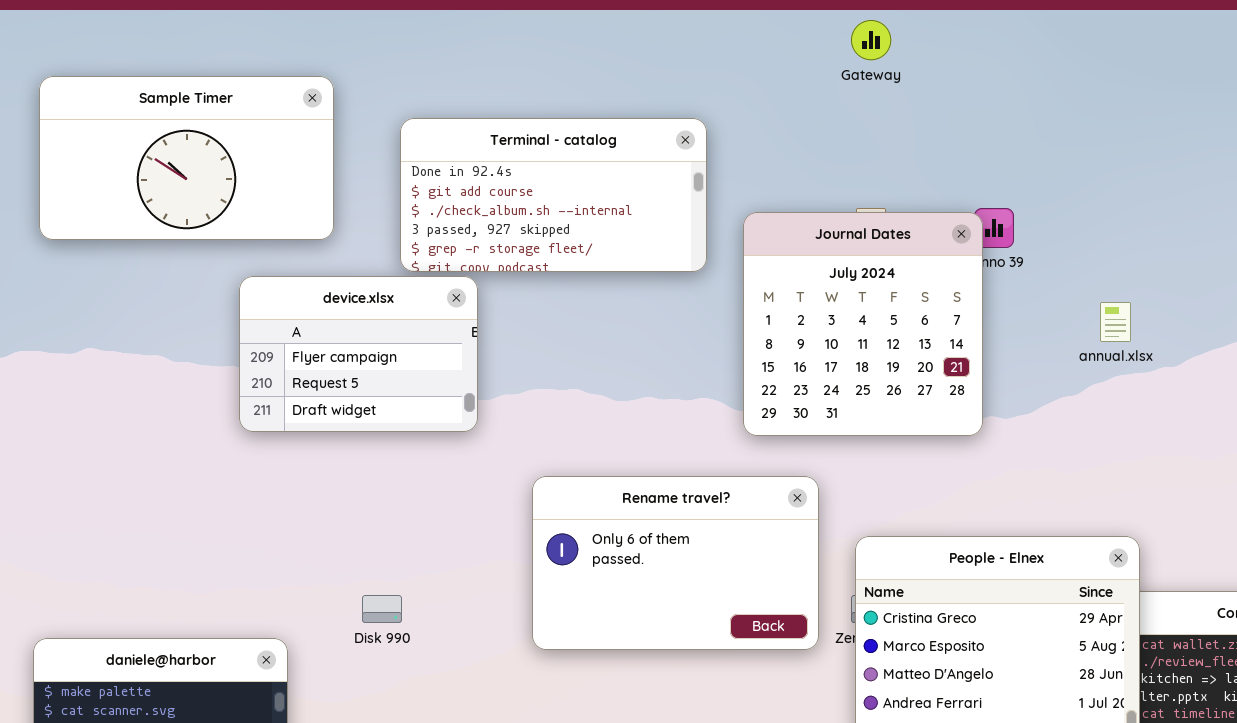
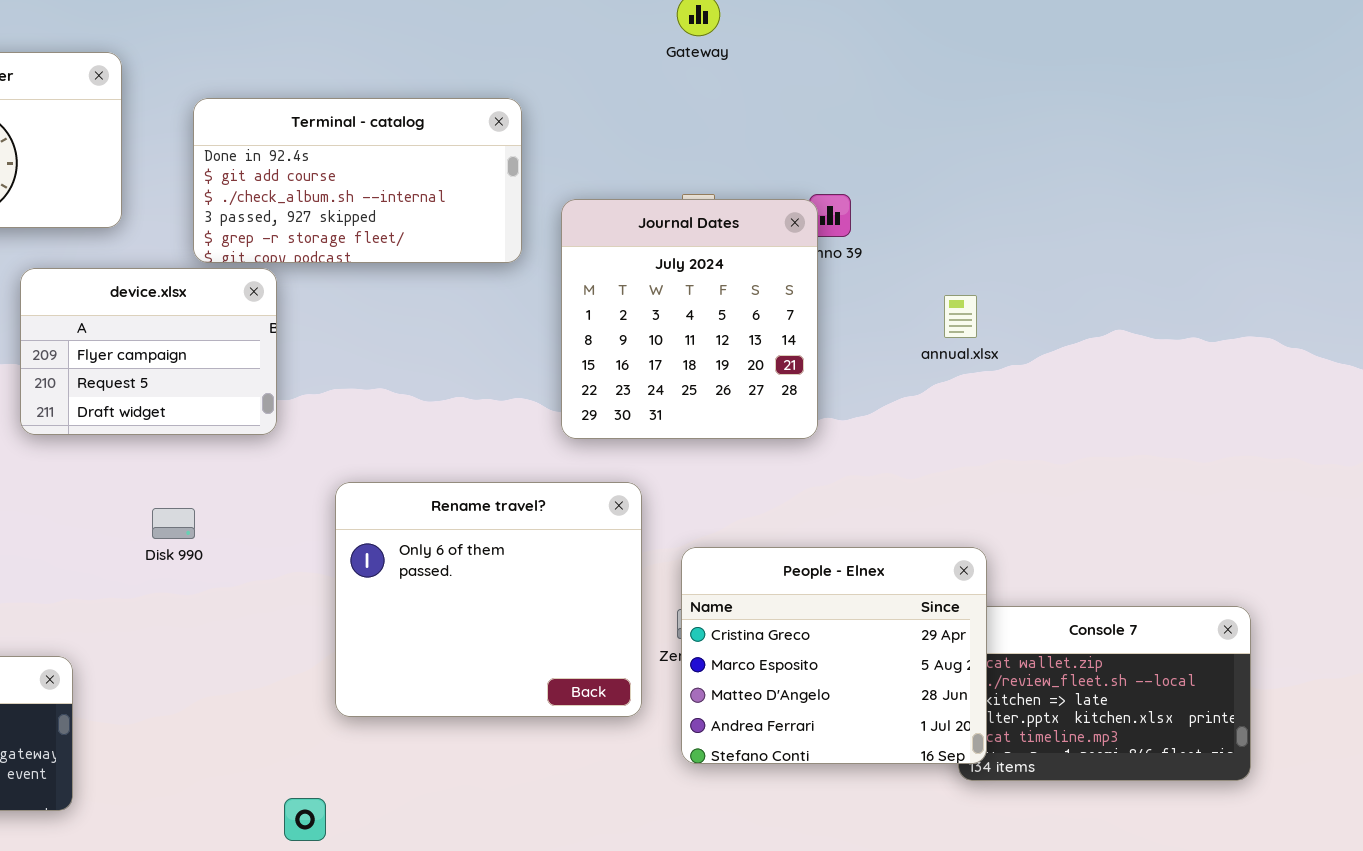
Rename travel?: [532,476,819,650] -> [335,482,642,717], resized
Disk 990: [362,595,402,623] -> [152,508,195,539], moved

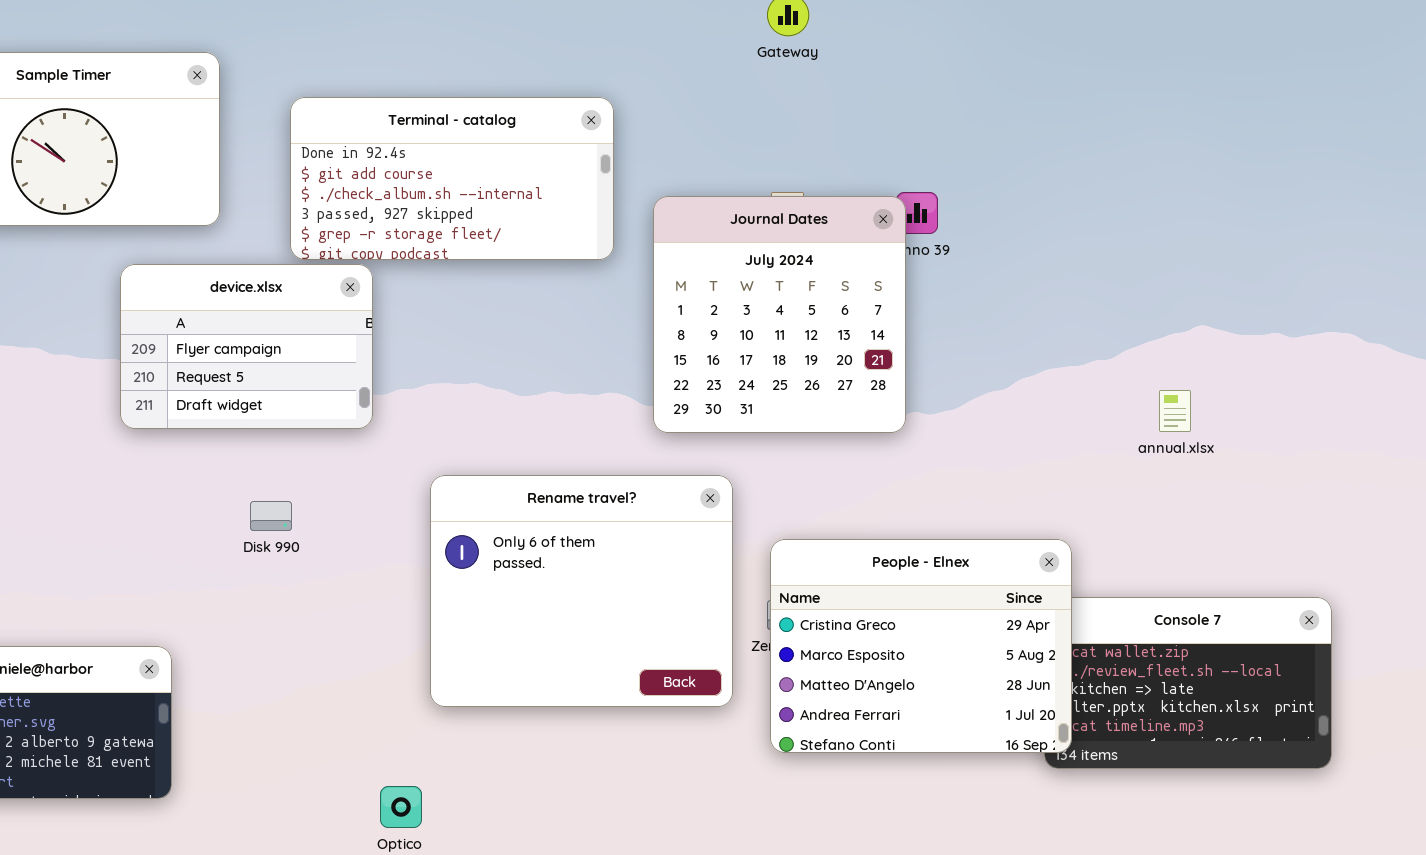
annual.xlsx: [944,295,977,338] -> [1159,390,1191,432], moved

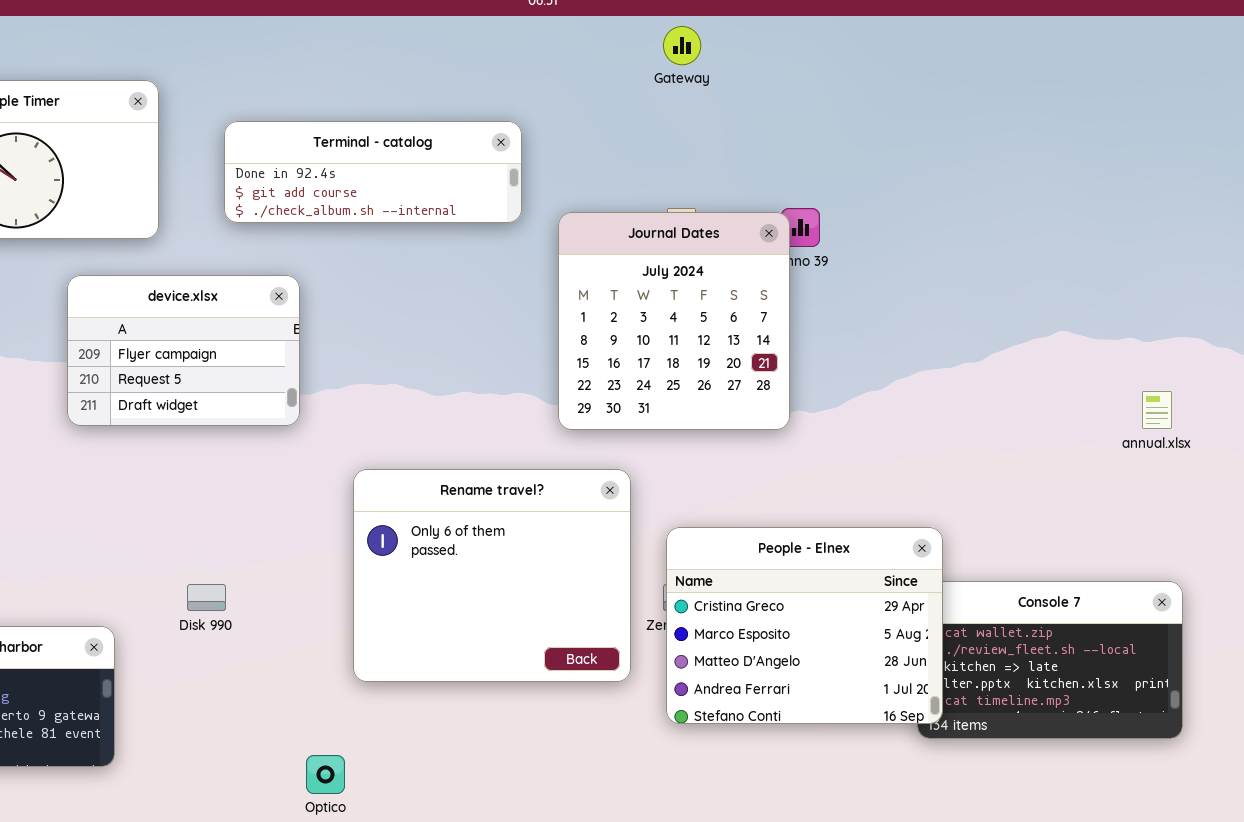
Terminal - catalog: [290,97,614,260] -> [224,121,522,223], resized
annual.xlsx: [1159,390,1191,432] -> [1142,391,1172,429], moved
Disk 990: [250,501,292,531] -> [187,584,226,611], moved

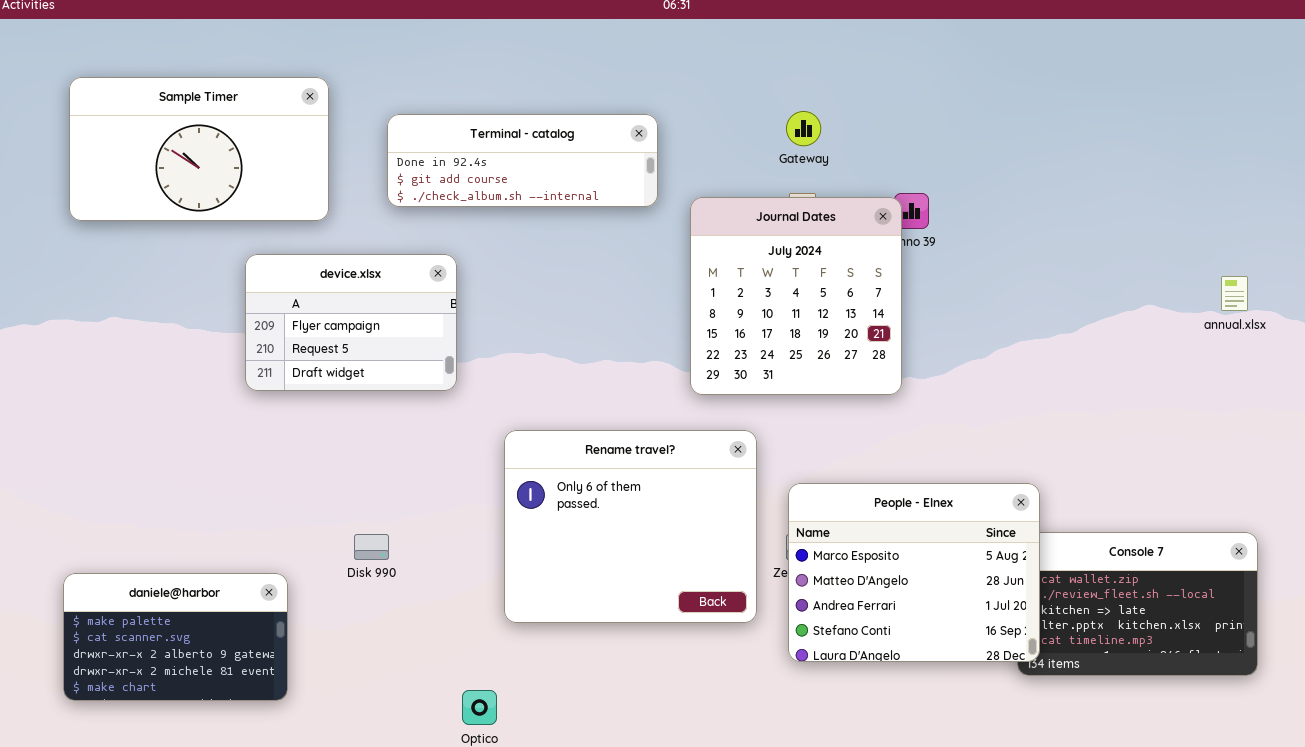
Gateway: [663,26,701,65] -> [786,111,821,146], moved
annual.xlsx: [1142,391,1172,429] -> [1221,276,1248,311], moved
People - Elnex: [666,527,943,724] -> [788,483,1040,662], scrolled down 1 row

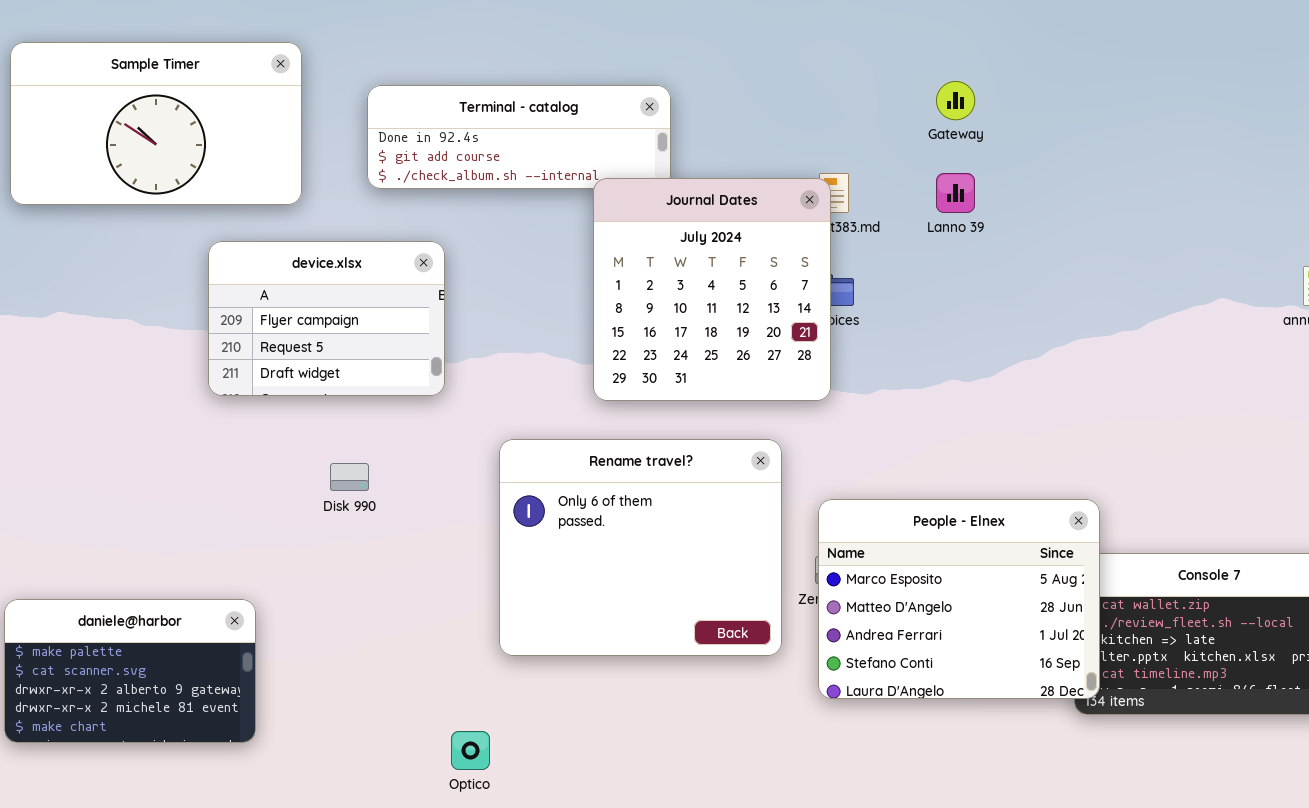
Gateway: [786,111,821,146] -> [936,81,975,120], moved
Journal Dates: [690,197,902,395] -> [593,178,831,401], moved
Disk 990: [354,534,389,560] -> [330,463,369,491], moved

